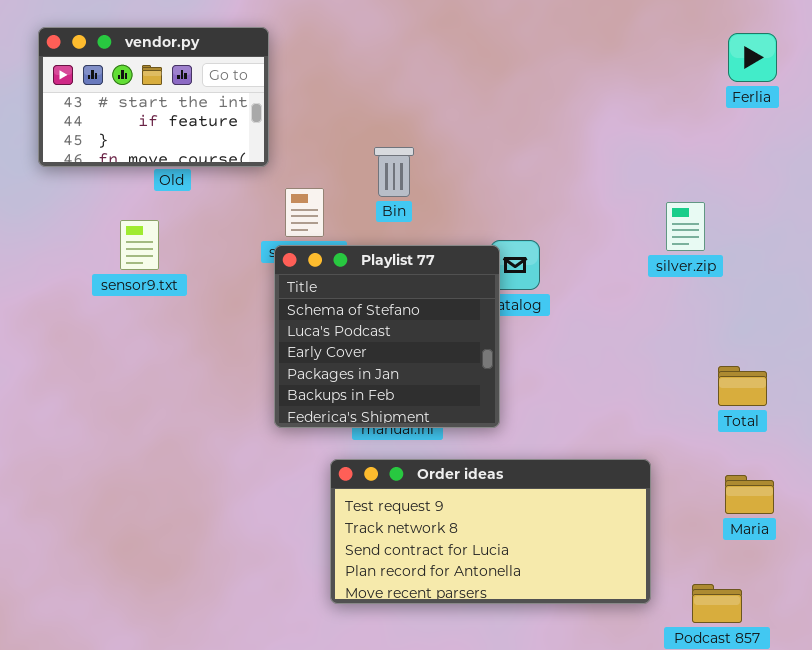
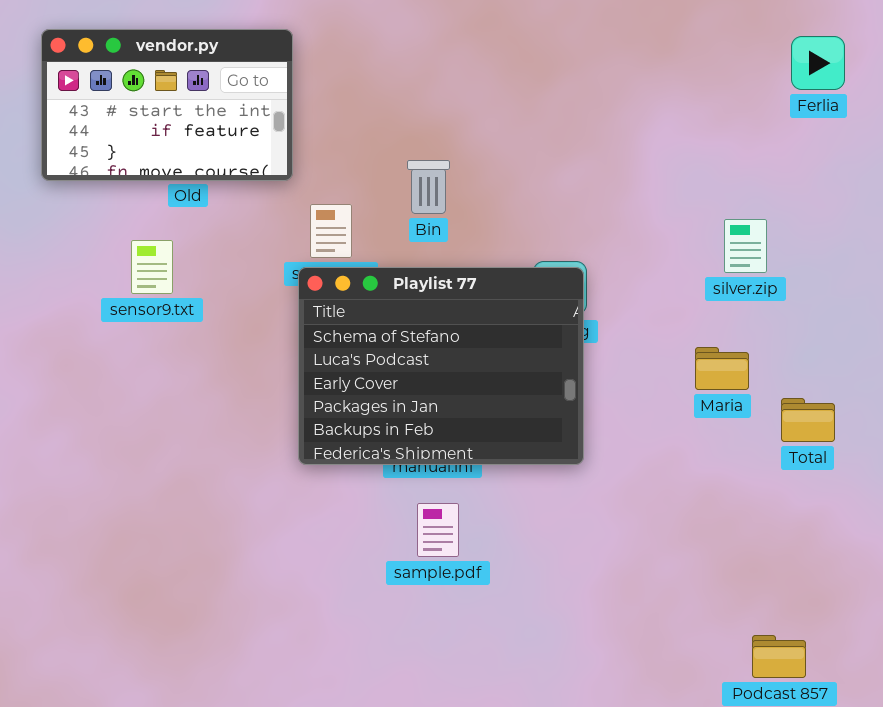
Playlist 77: [274,245,500,428] -> [298,267,584,465], resized
Order ideas: [330,459,651,604] -> none, closed
Maria: [725,475,774,514] -> [695,347,749,390], moved

